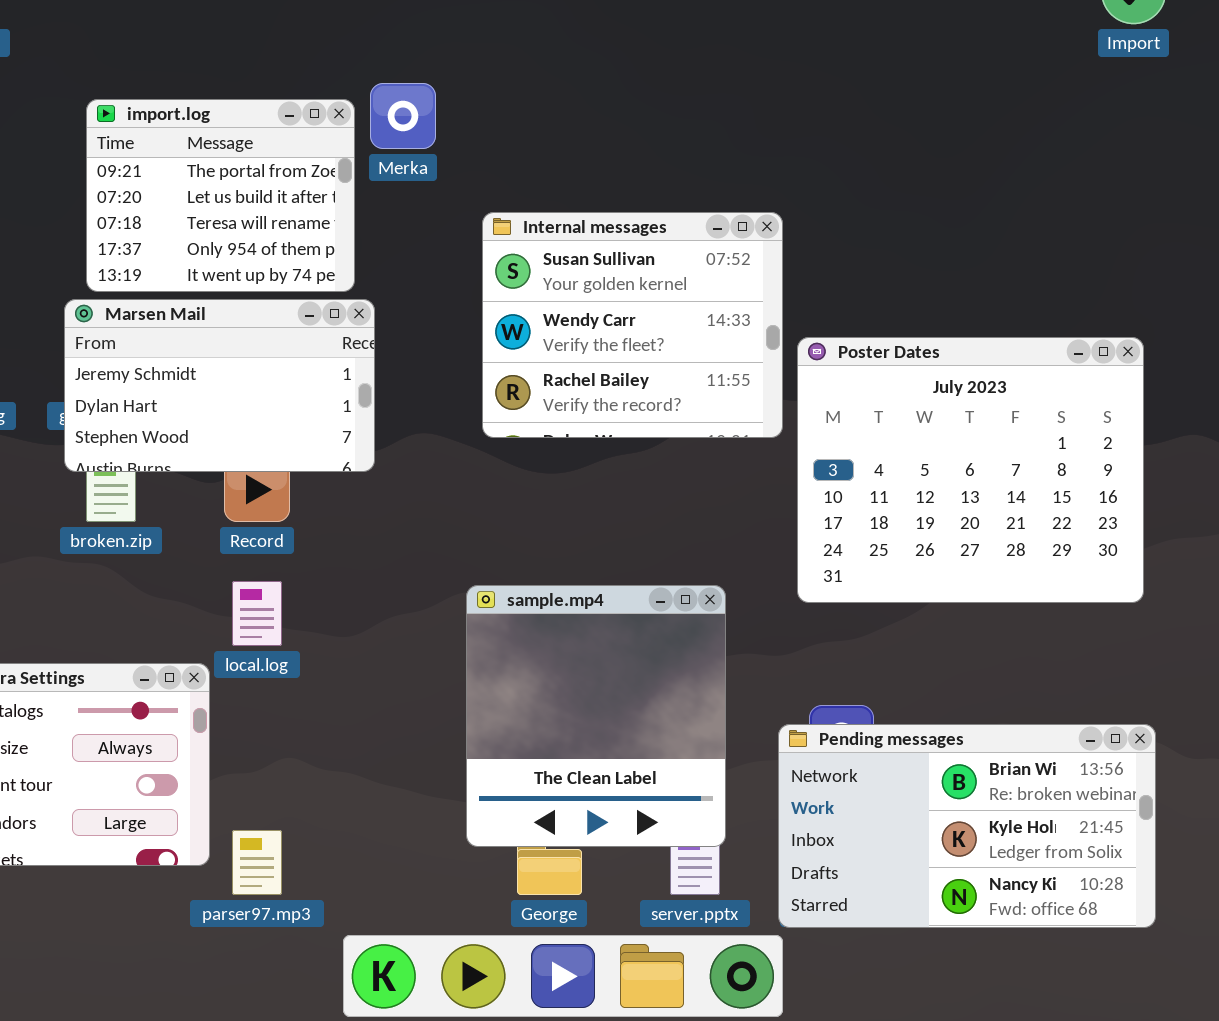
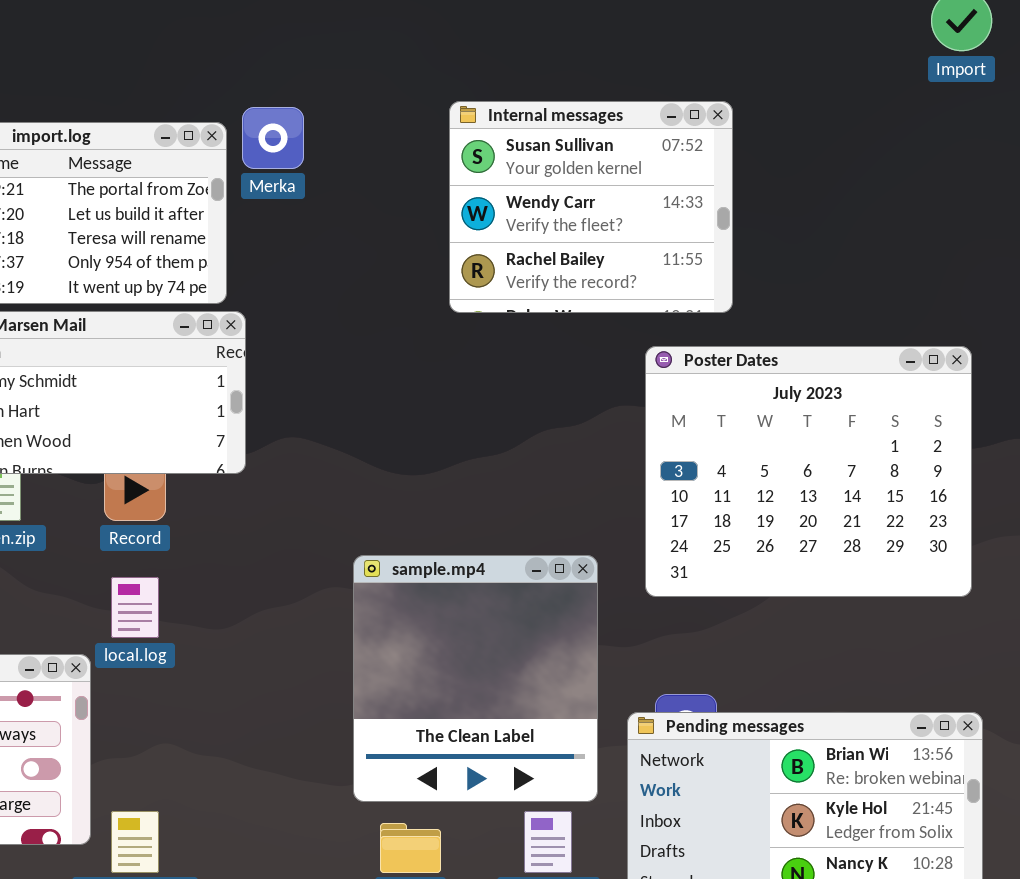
Internal messages: [482,212,783,438] -> [449,101,733,313], moved
sample.mp4: [466,585,726,847] -> [353,555,598,802], moved

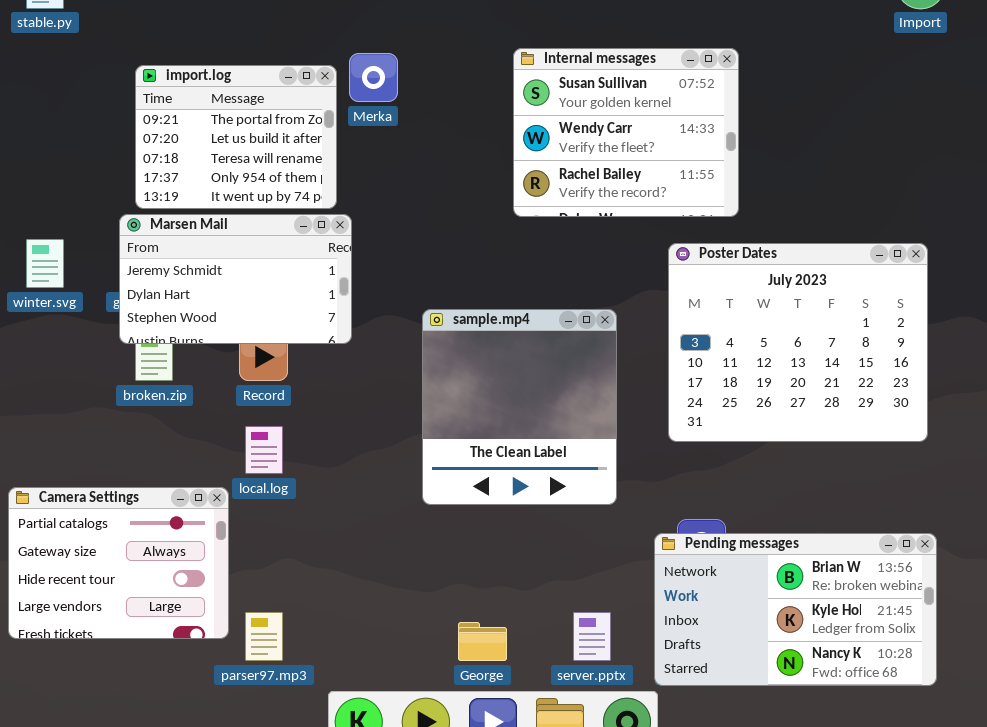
sample.mp4: [353,555,598,802] -> [422,309,617,505], moved

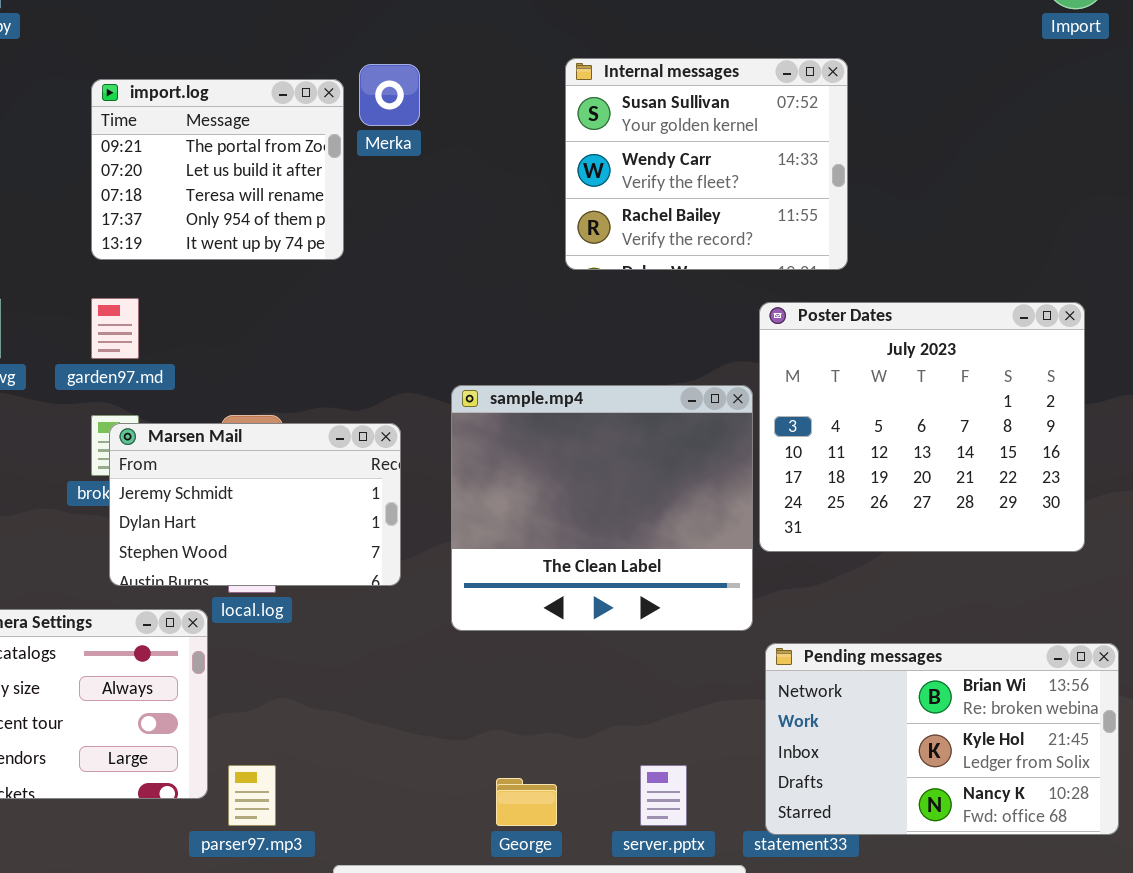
Marsen Mail: [119,214,352,344] -> [109,423,401,586], moved
sample.mp4: [422,309,617,505] -> [451,385,753,631], resized
Pending messages: [654,533,937,686] -> [765,643,1119,835], moved

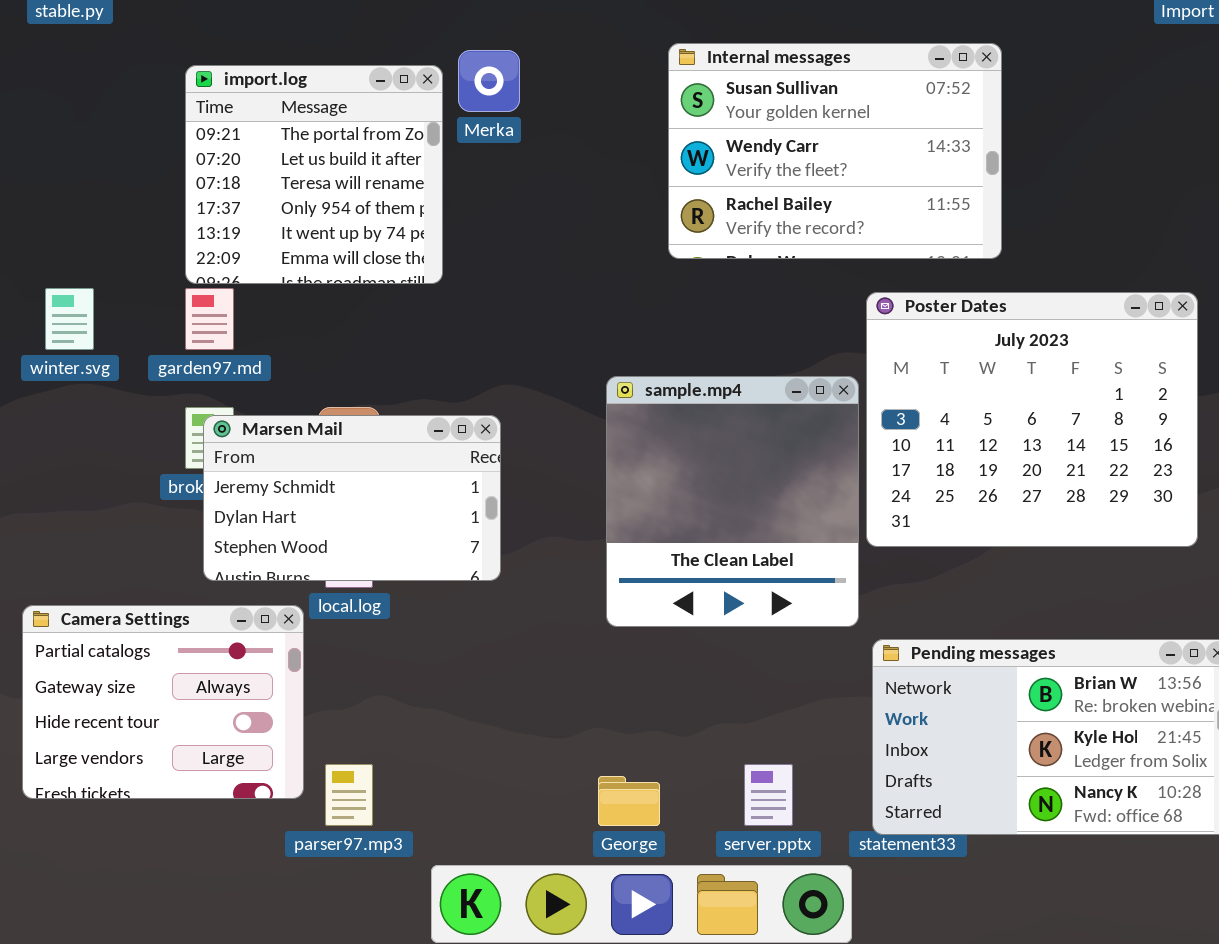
Internal messages: [565,58,848,270] -> [668,43,1002,259], resized
import.log: [91,79,344,260] -> [185,65,443,284], resized
sample.mp4: [451,385,753,631] -> [606,376,859,627], resized

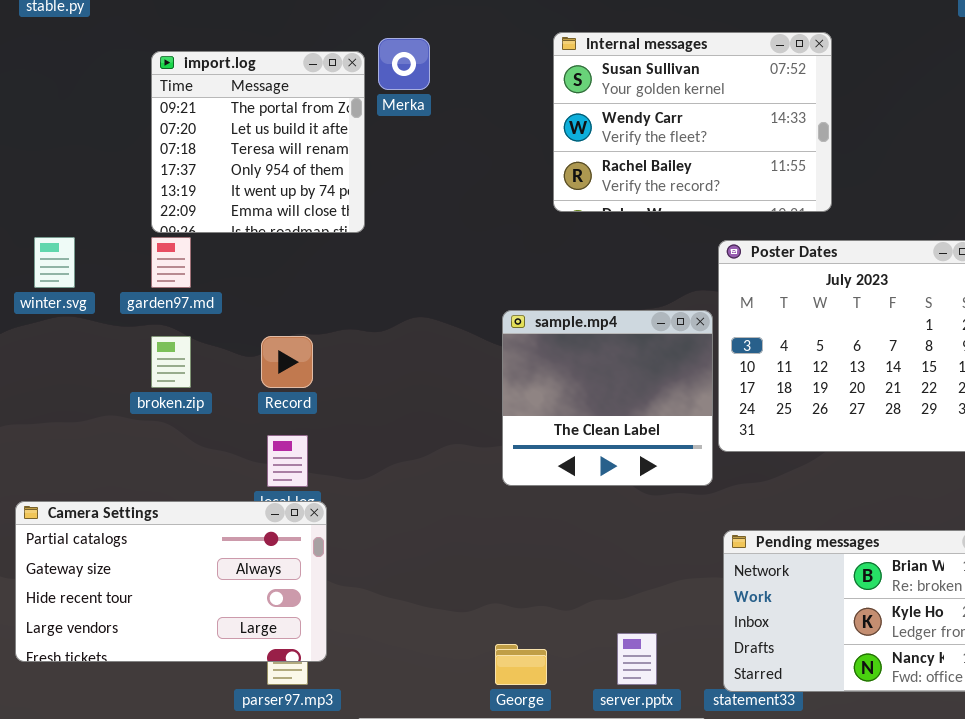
sample.mp4: [606,376,859,627] -> [502,310,713,486], resized
Marsen Mail: [203,415,501,581] -> none, closed
Camera Settings: [22,605,304,799] -> [15,501,327,662], resized

